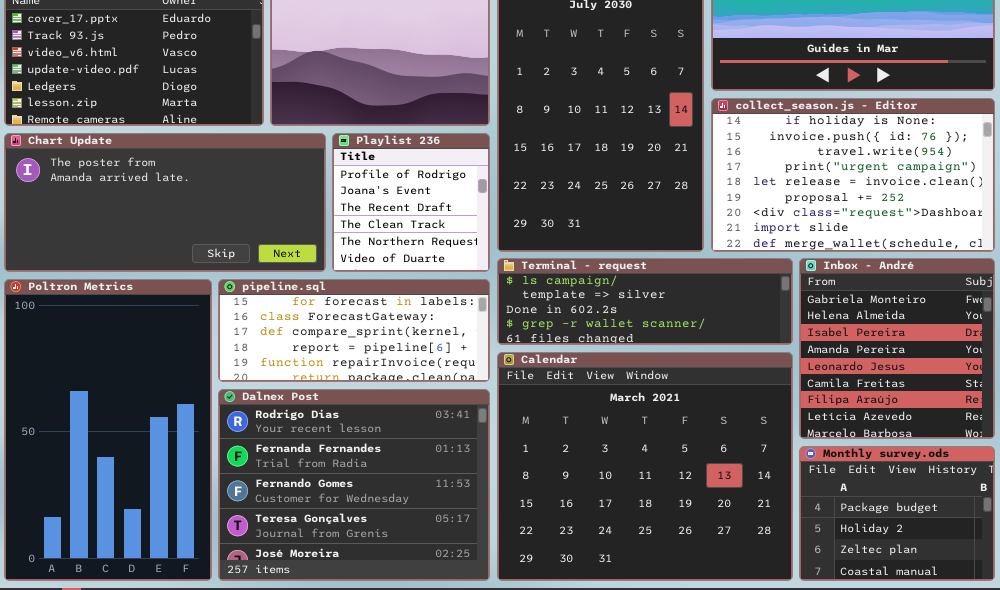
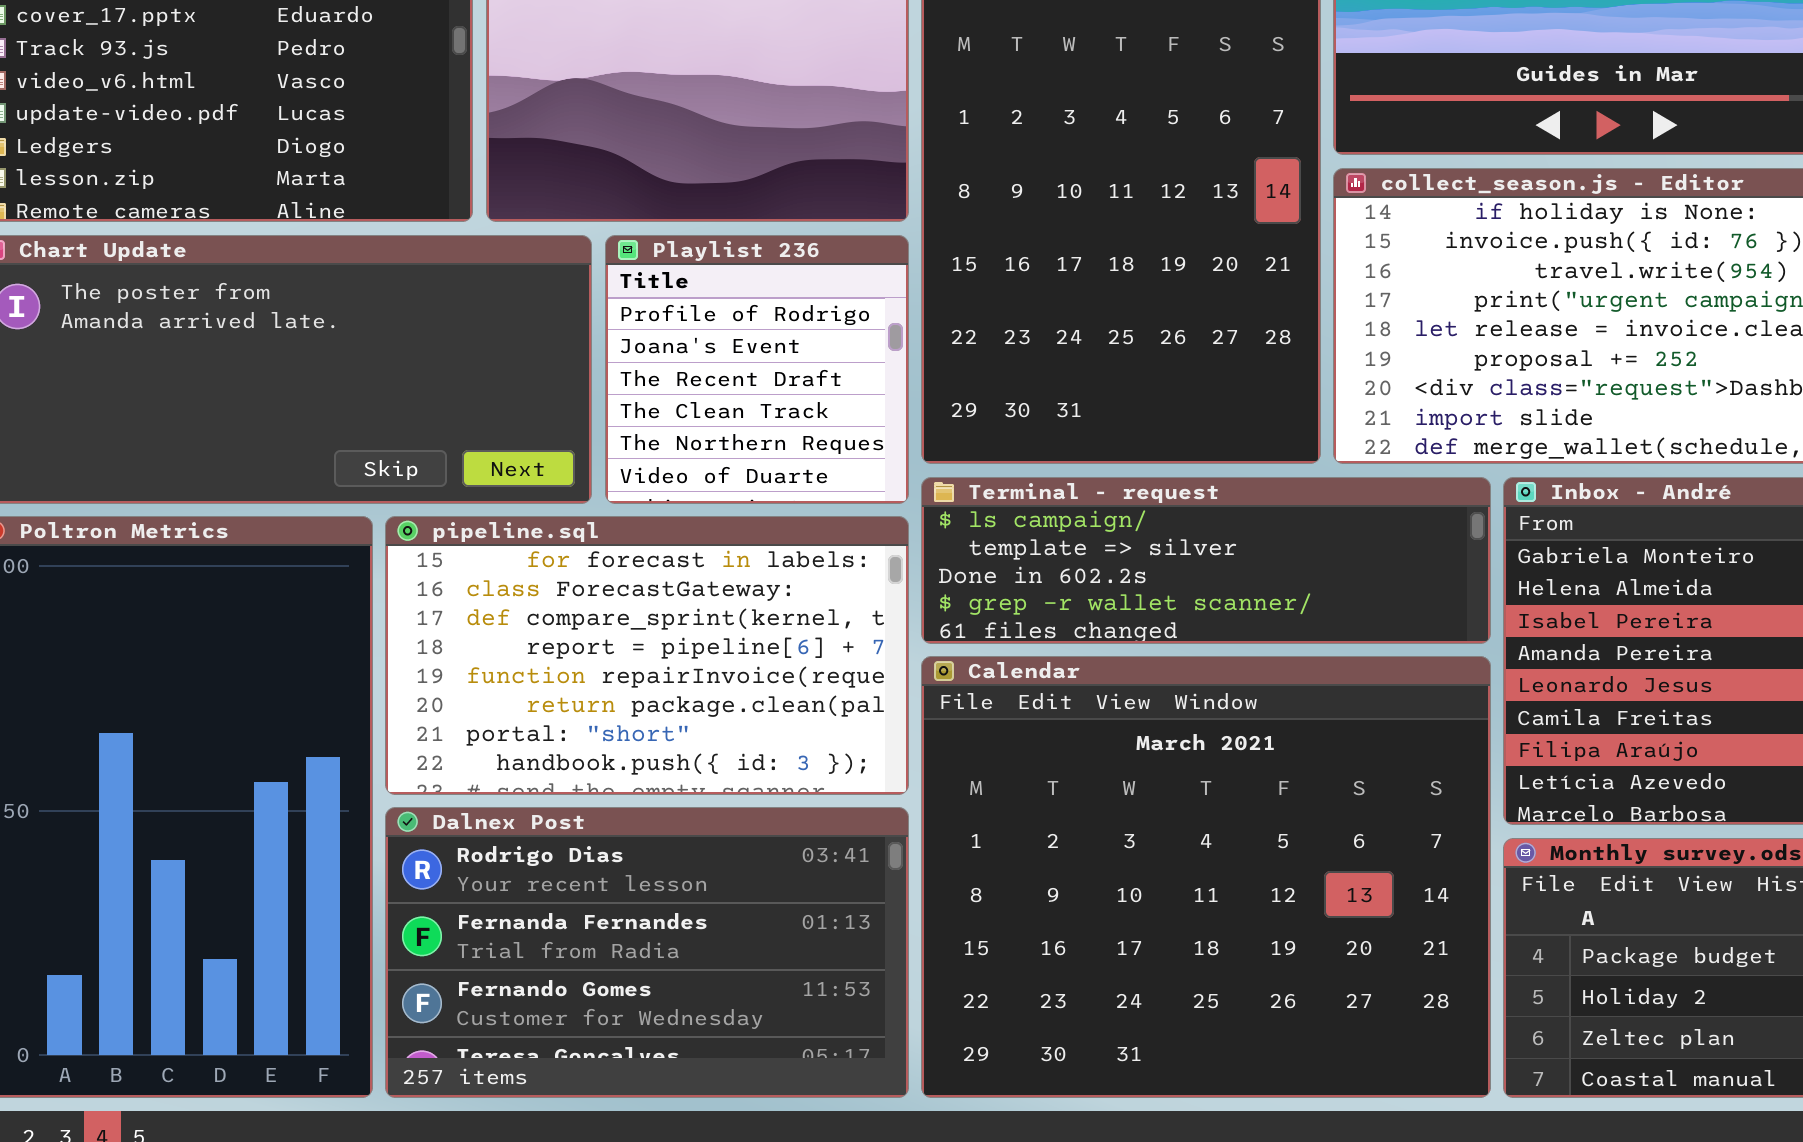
pipeline.sql: [218,279,490,382] -> [385,516,909,795], resized
Dalnex Post: [218,389,490,581] -> [385,807,909,1098], resized

